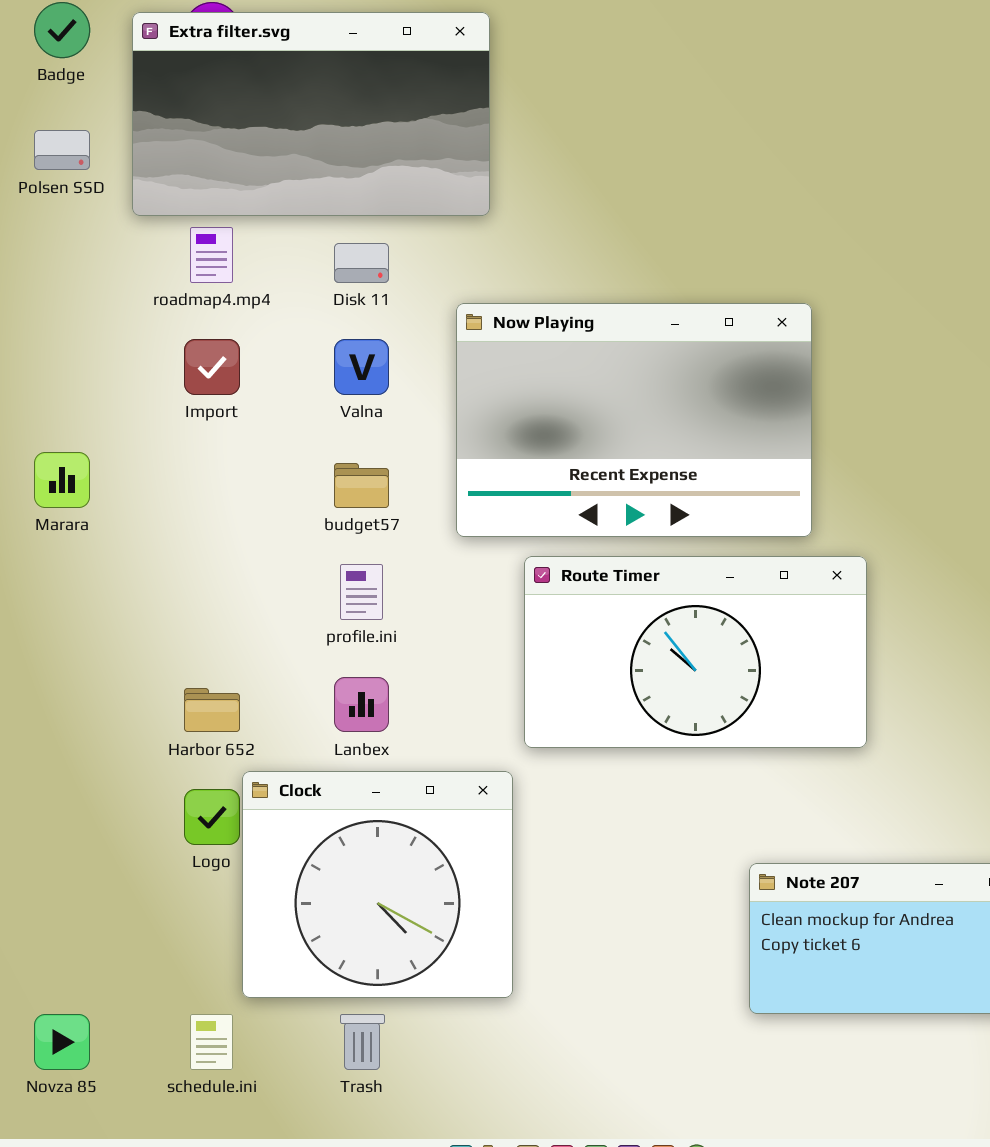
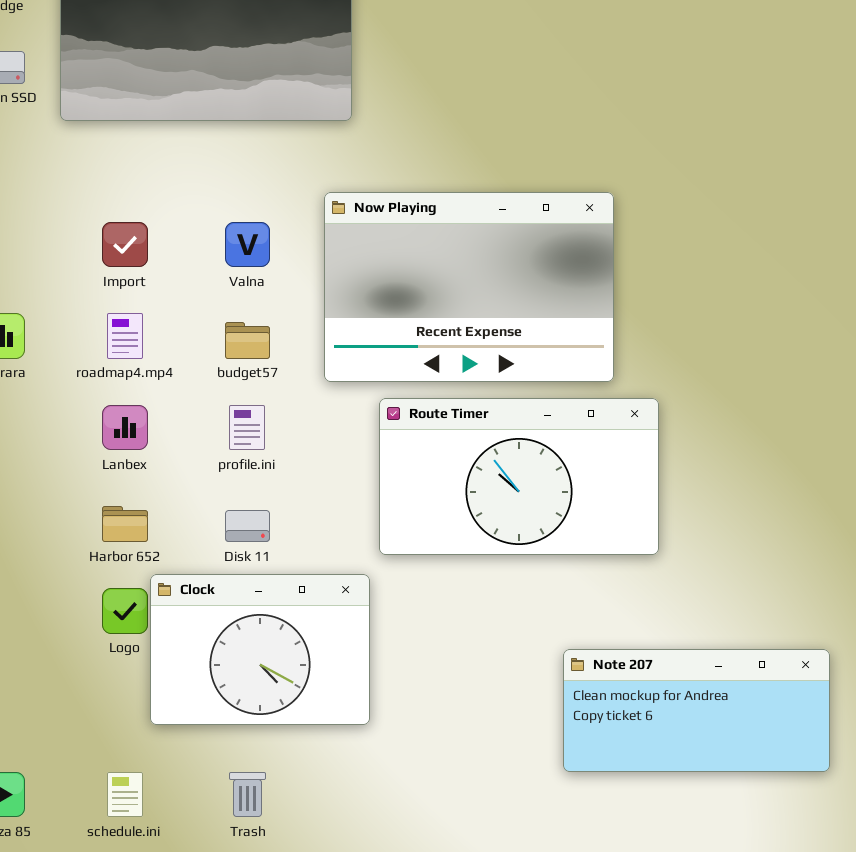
roadmap4.mp4: [190,227,233,283] -> [107,313,143,359], moved
Disk 11: [334,243,389,283] -> [225,510,270,542], moved
Lanbex: [334,677,389,732] -> [102,405,148,450], moved
Clock: [242,771,513,998] -> [150,574,370,725], resized

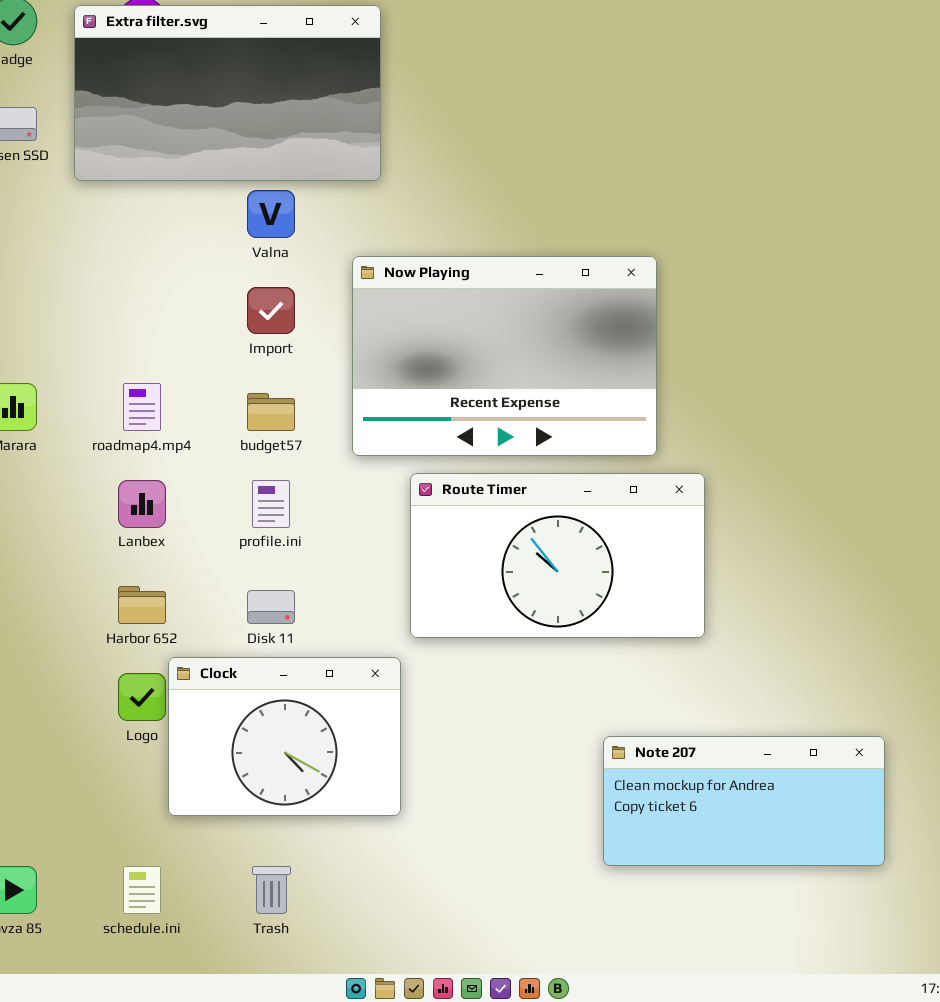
Import: [102,222,148,267] -> [247,287,295,334], moved
Valna: [225,222,270,267] -> [247,190,295,238], moved

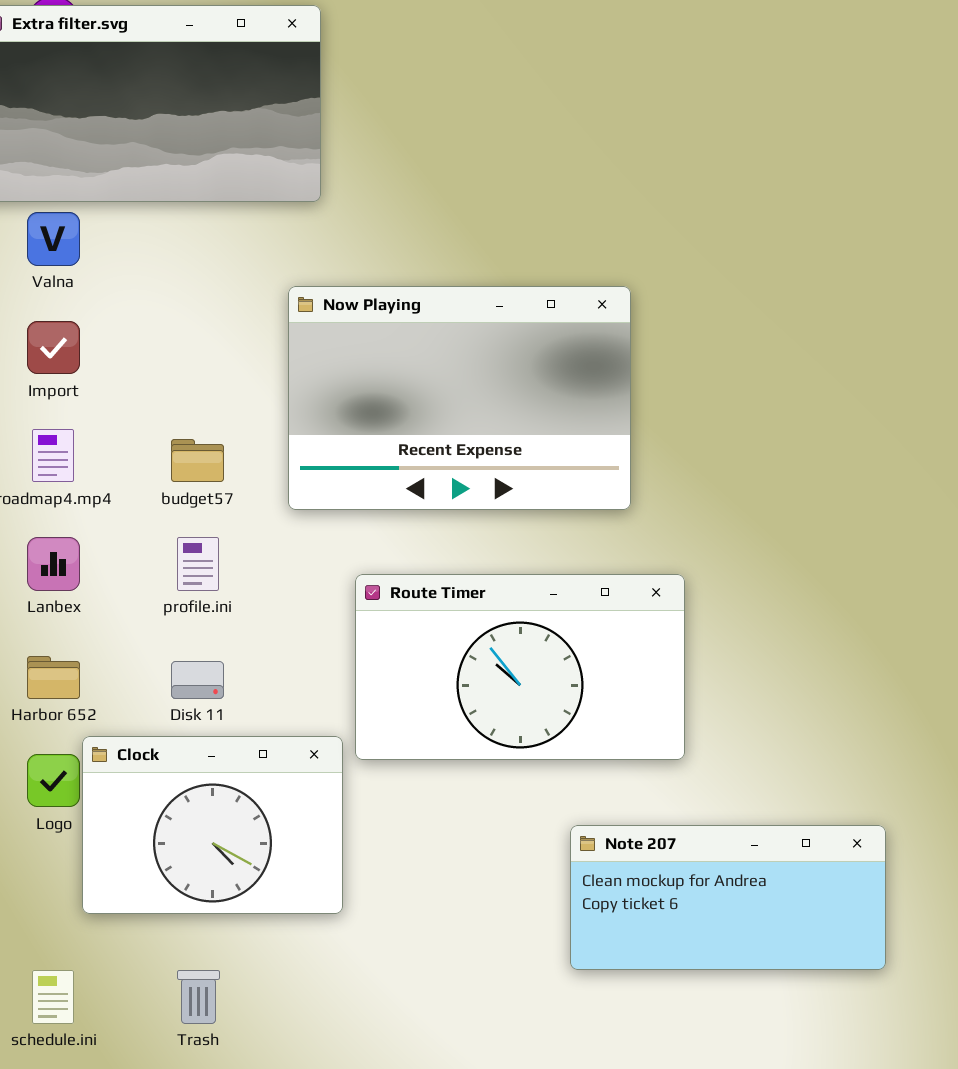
Valna: [247,190,295,238] -> [27,212,80,266], moved
Import: [247,287,295,334] -> [27,321,80,374], moved
Route Timer: [410,473,705,638] -> [355,574,685,760], moved

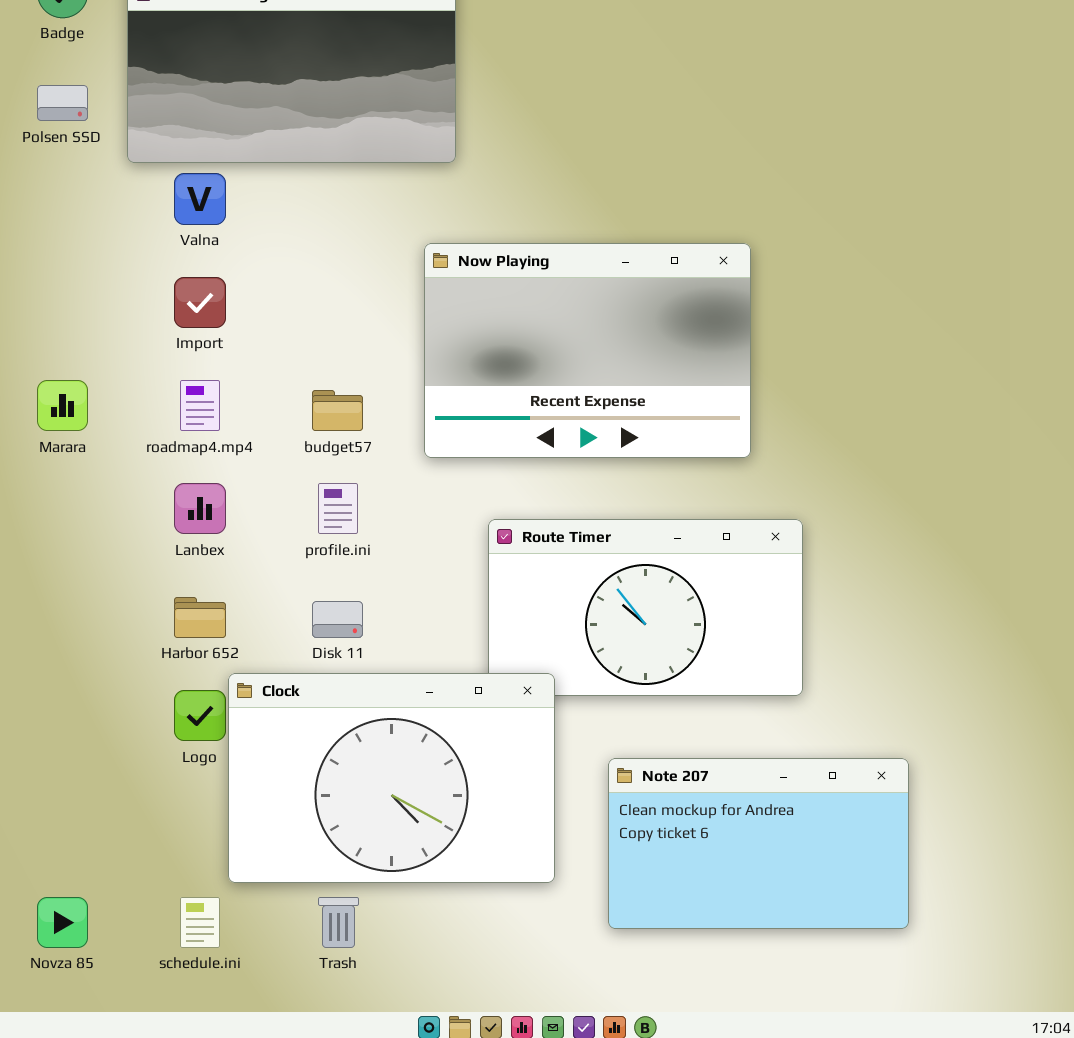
Clock: [82,736,343,914] -> [228,673,555,883], resized
Note 207: [570,825,886,970] -> [608,758,909,929], moved, resized

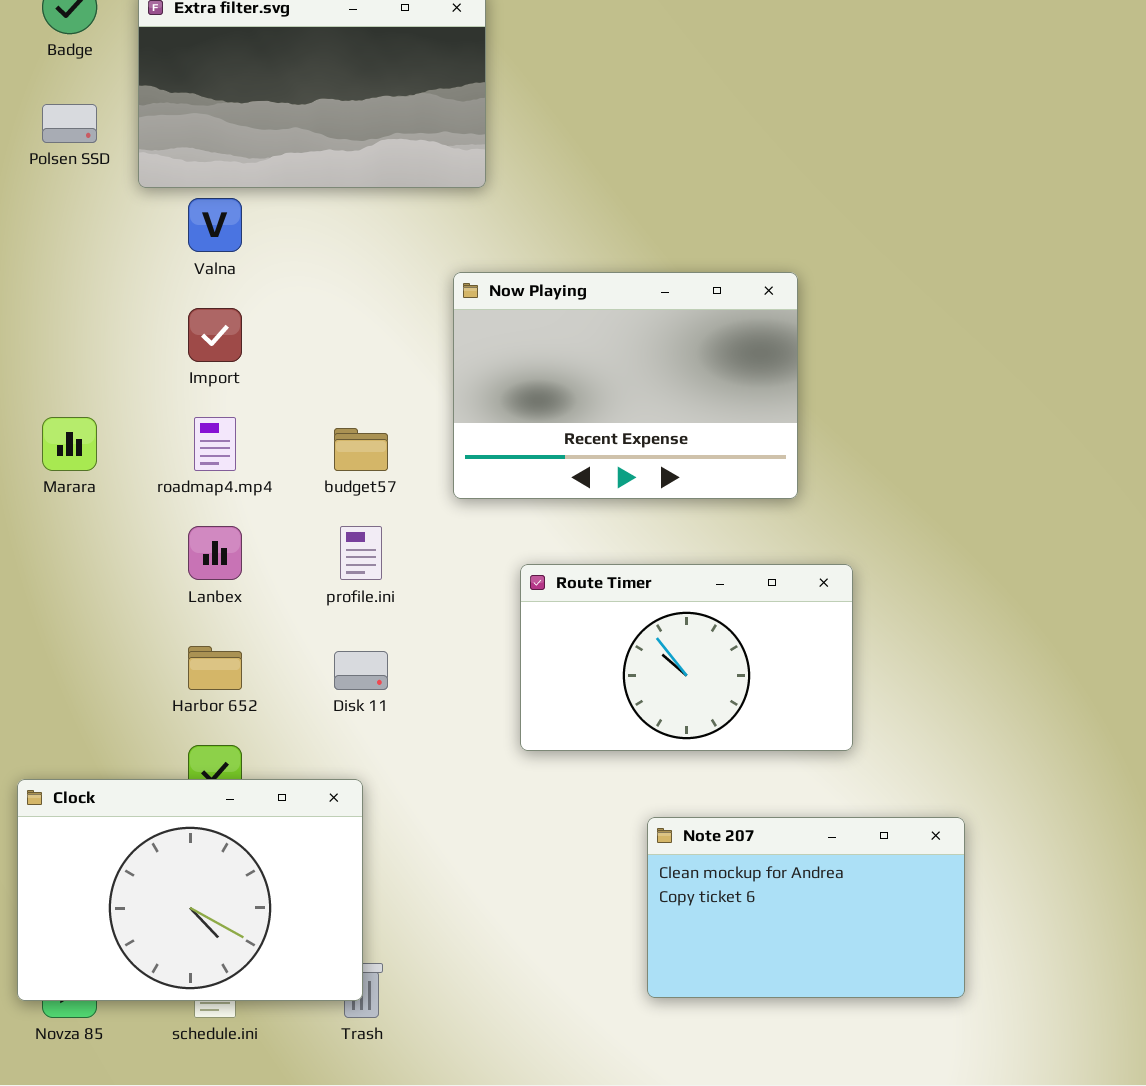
Clock: [228,673,555,883] -> [17,779,363,1001], moved

